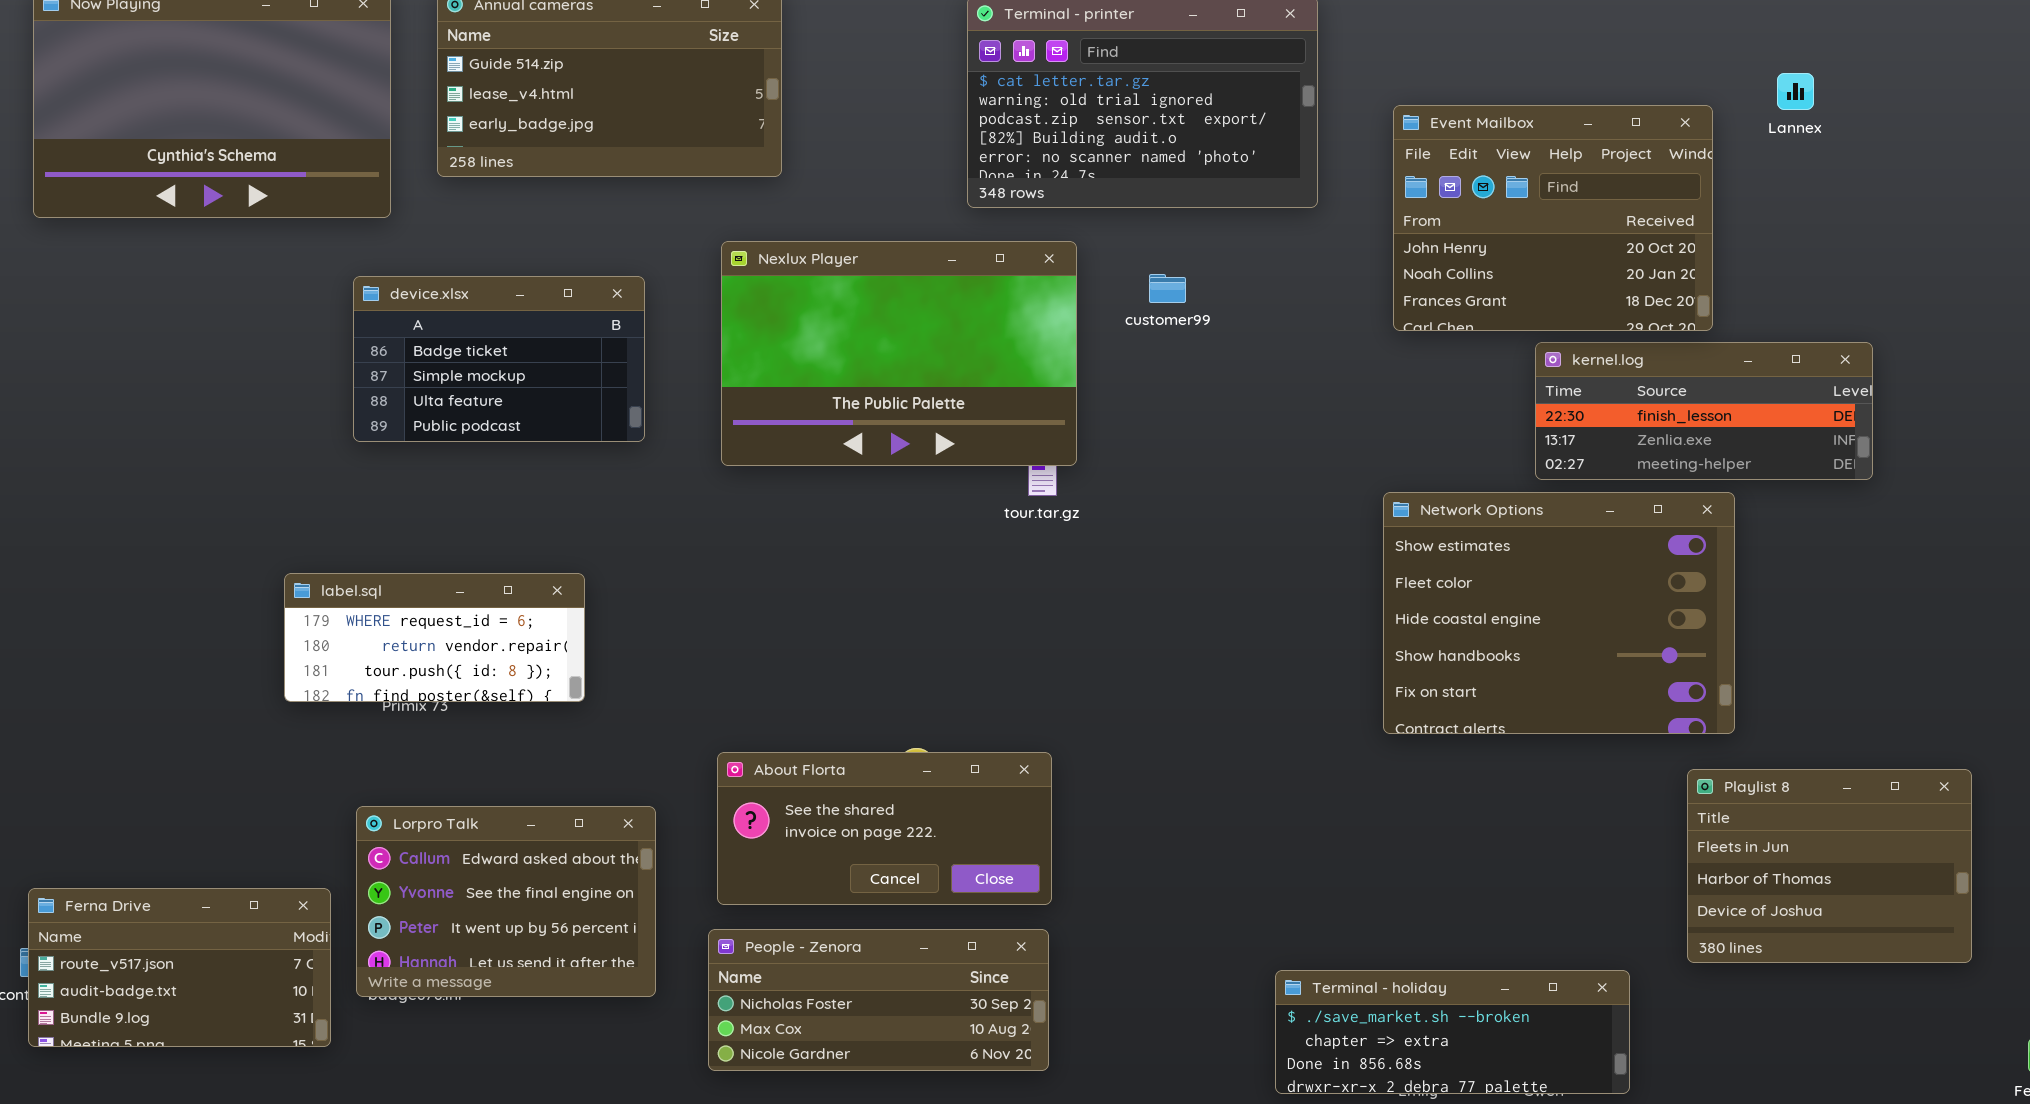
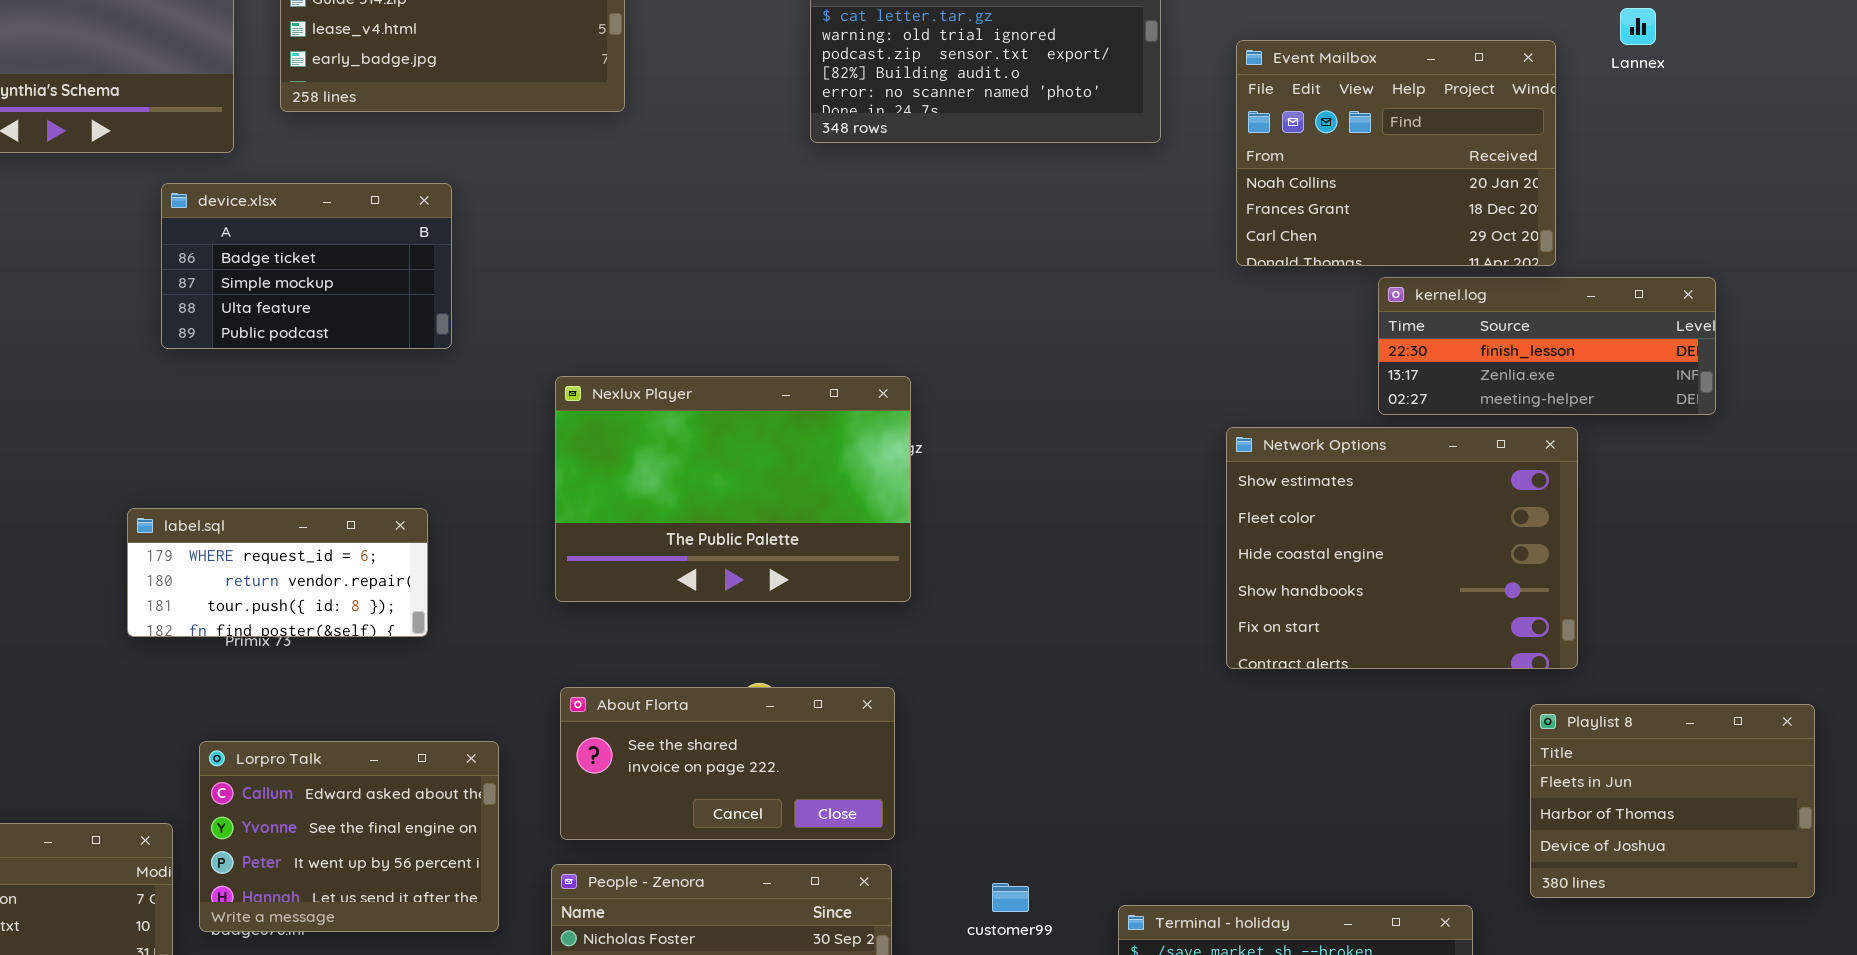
Event Mailbox: [1393,105,1713,331] -> [1236,40,1556,266], scrolled down 1 row
Nexlux Player: [721,241,1077,466] -> [555,376,911,602], moved
customer99: [1149,274,1186,303] -> [992,883,1029,912], moved
device.xlsx: [353,276,645,442] -> [161,183,452,349], moved

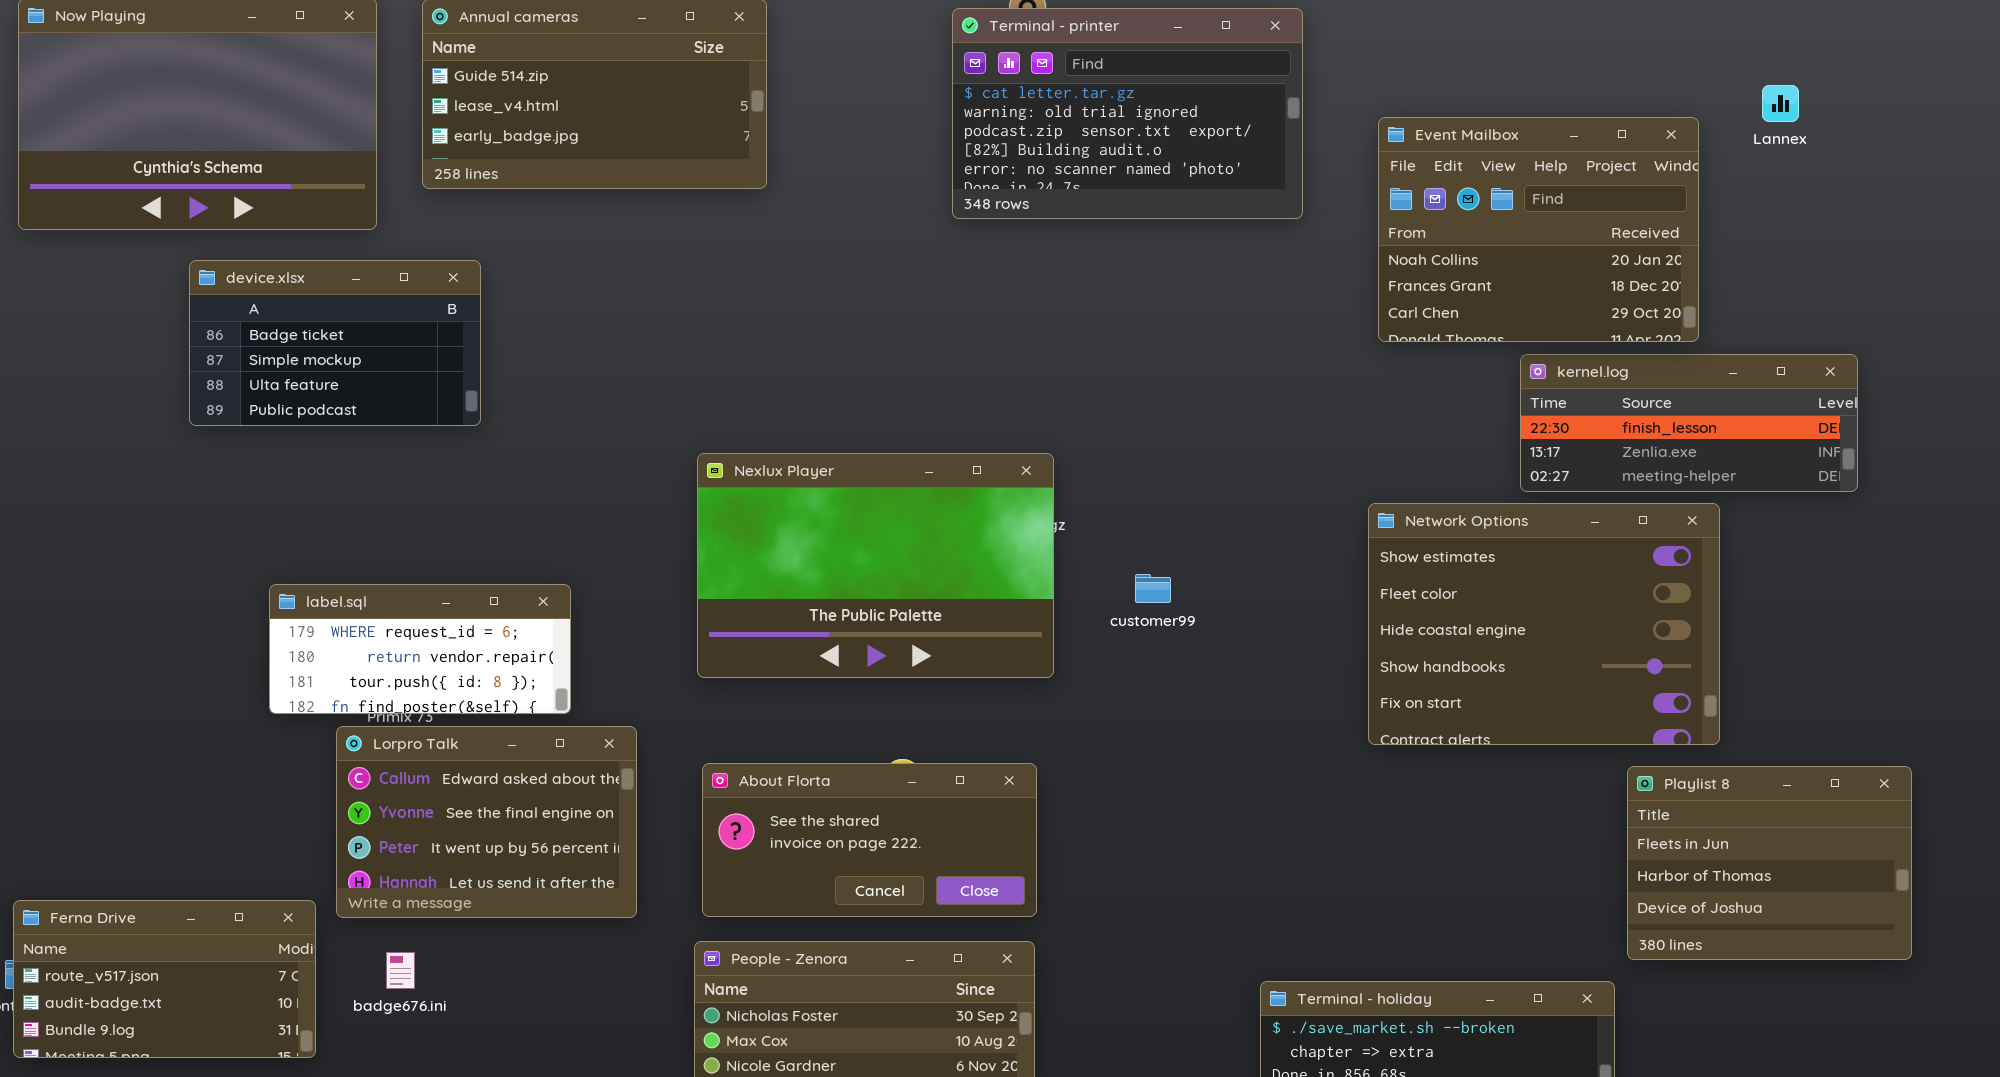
device.xlsx: [161,183,452,349] -> [189,260,481,426], moved
Playlist 8: [1530,704,1815,898] -> [1627,766,1912,960], moved
Lorpro Talk: [199,741,499,932] -> [336,726,637,918], moved
customer99: [992,883,1029,912] -> [1135,574,1171,603], moved

